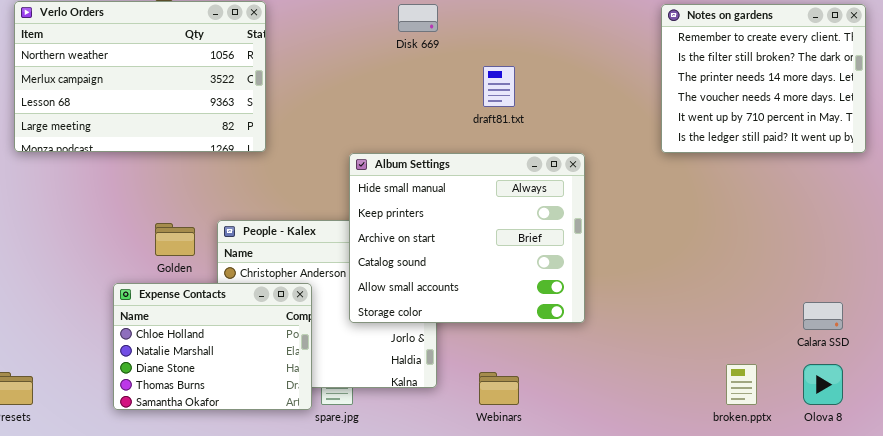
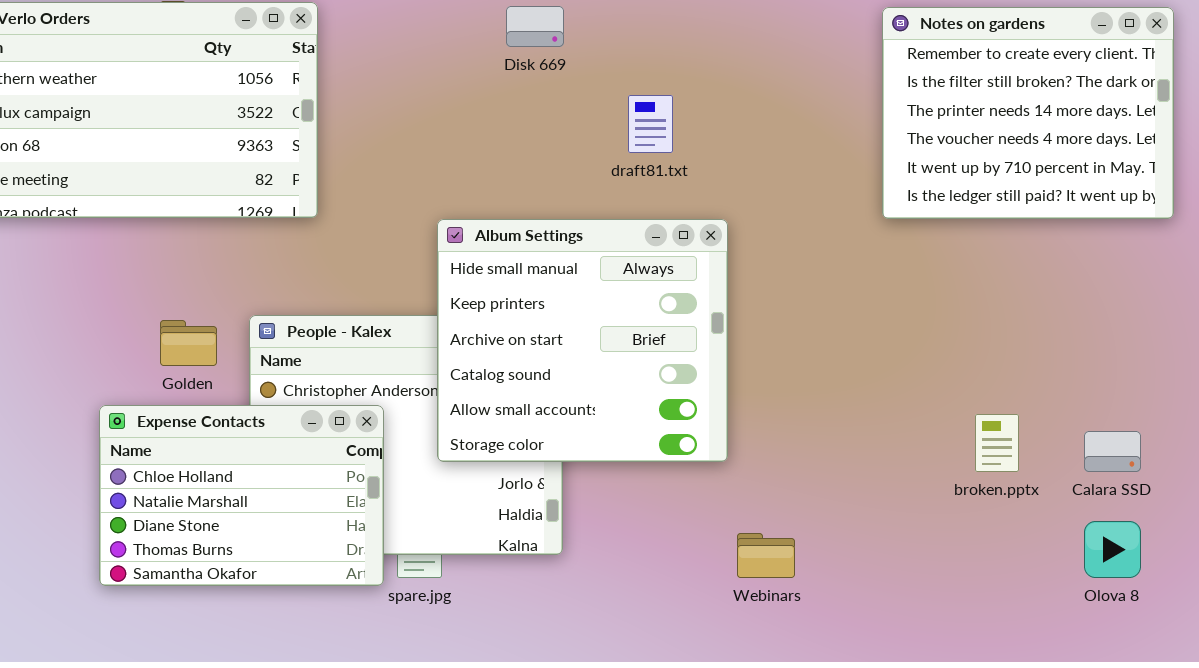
Album Settings: [349,153,585,323] -> [437,219,728,462], resized
broken.pptx: [726,364,757,405] -> [975,414,1019,472], moved
Webinars: [479,372,519,405] -> [737,533,795,578], moved

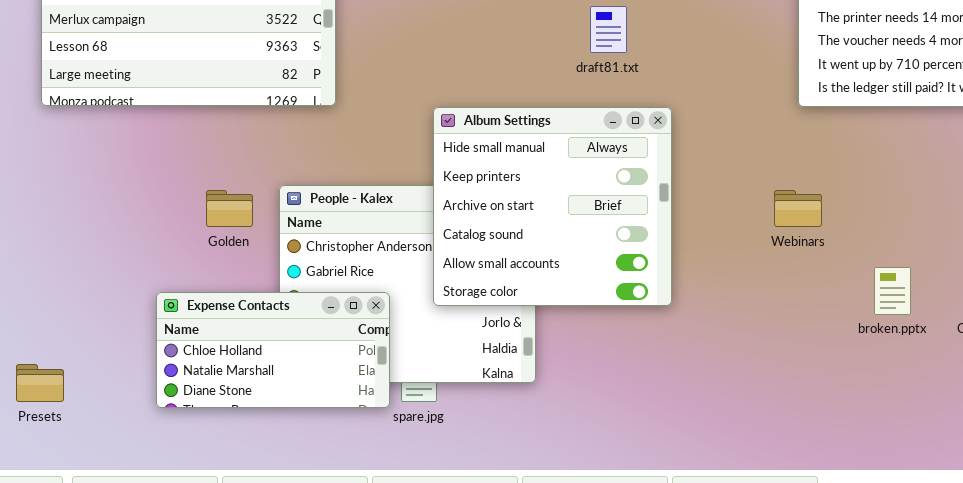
Expense Contacts: [99,405,384,586] -> [156,292,390,408], resized
Webinars: [737,533,795,578] -> [774,190,822,227], moved

